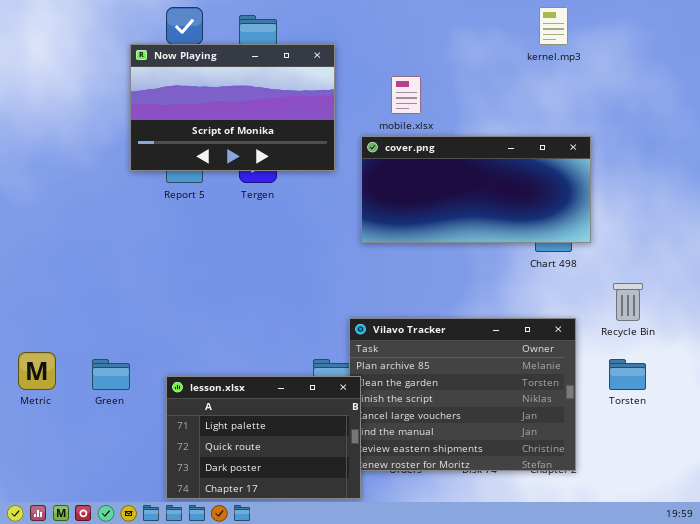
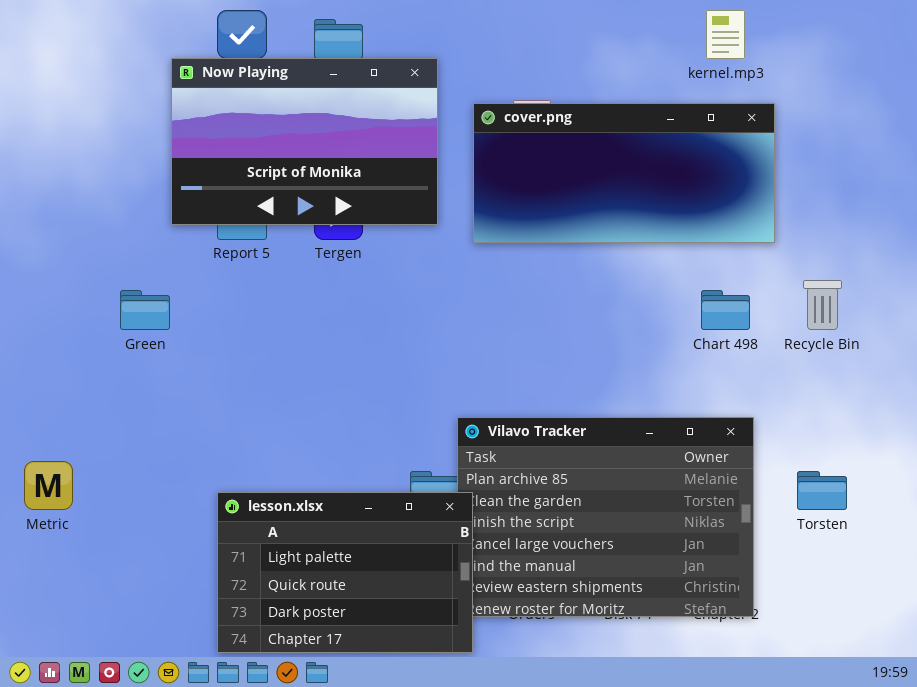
cover.png: [361,136,591,243] -> [473,103,775,243], moved
Recycle Bin: [613,283,643,321] -> [803,280,842,330], moved
Green: [92,359,130,390] -> [120,290,170,330], moved

